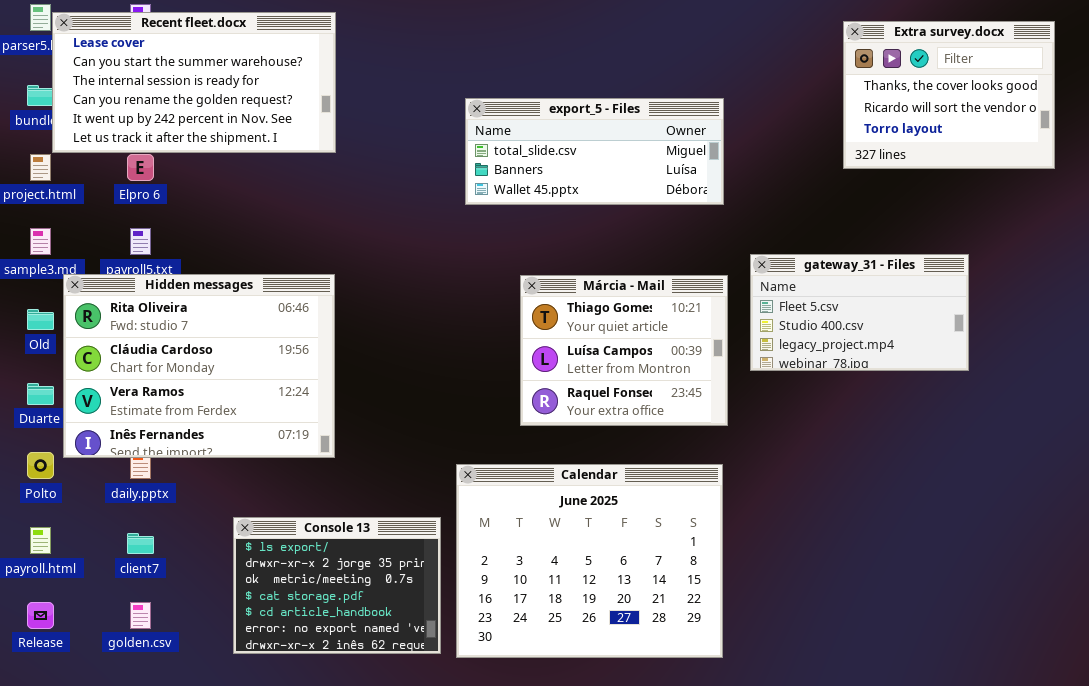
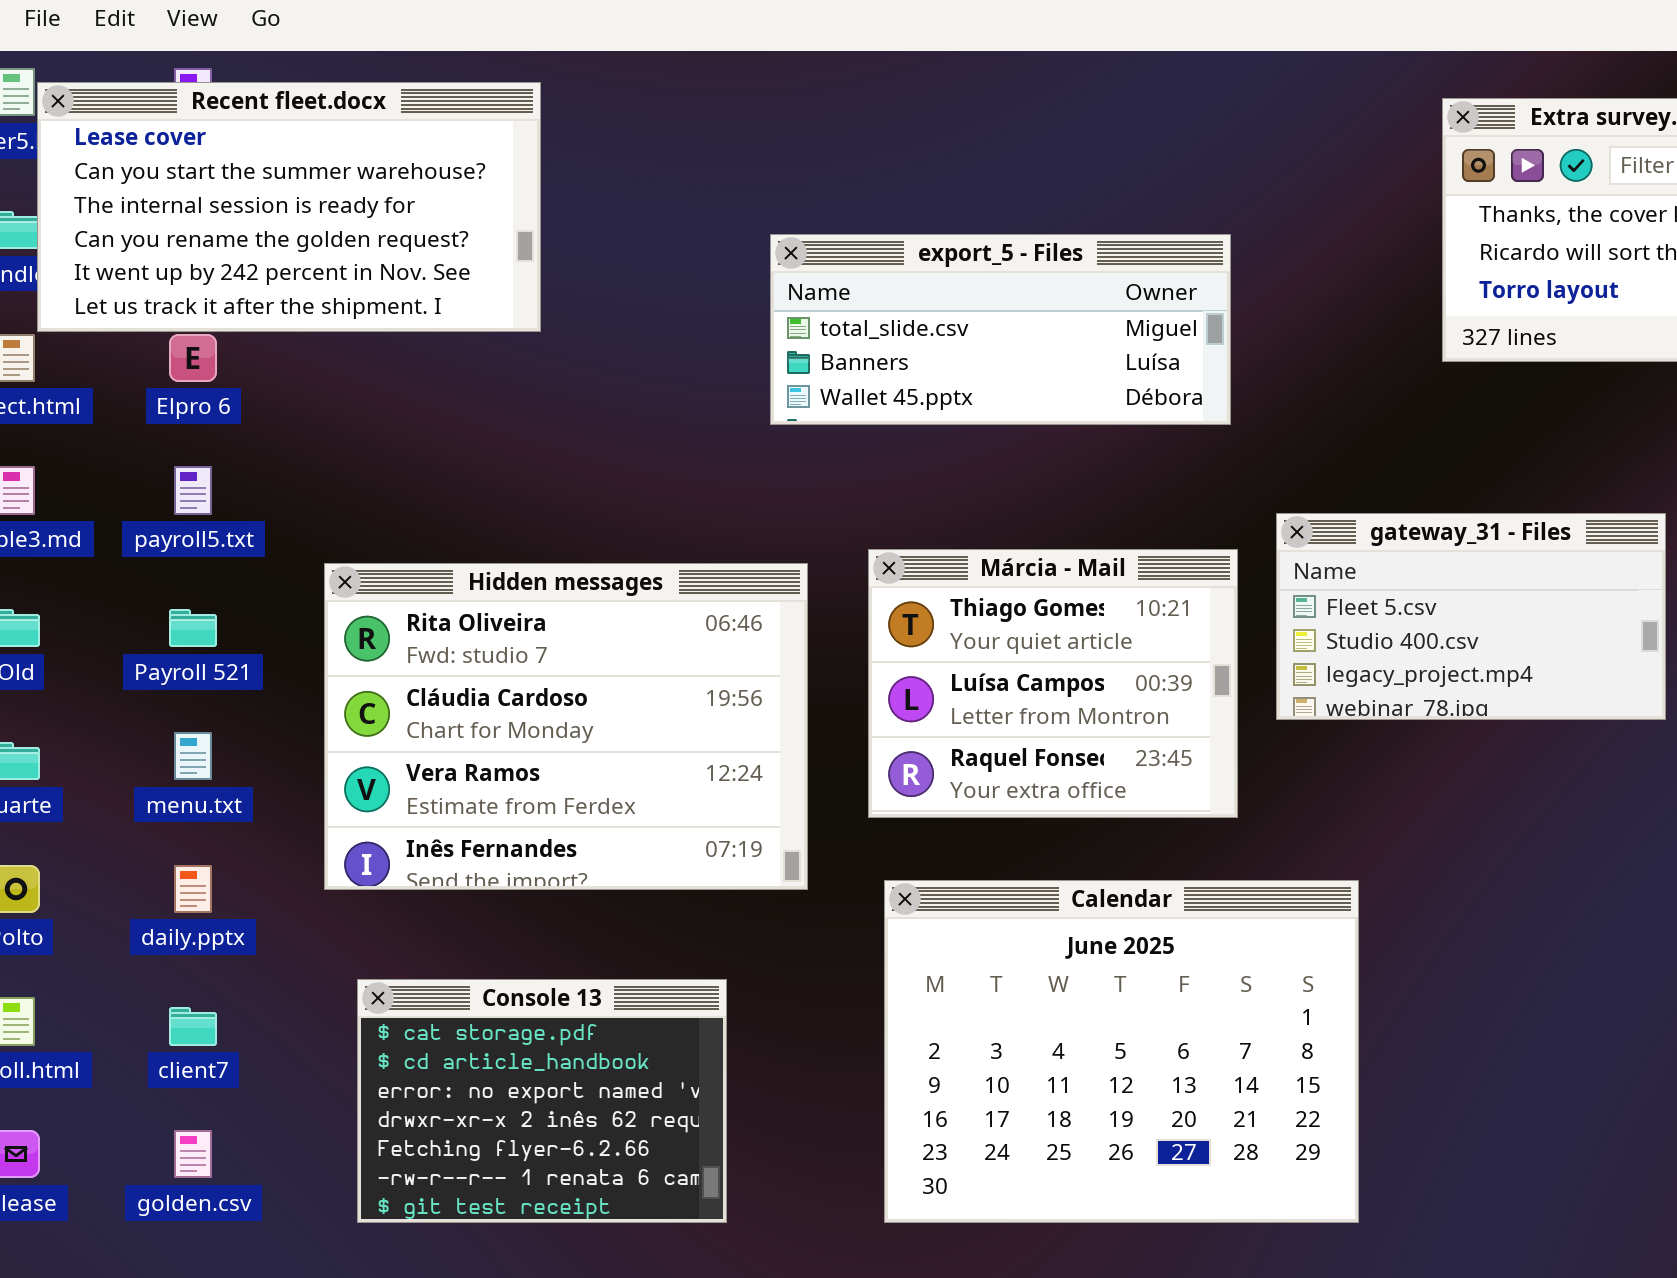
Hidden messages: [63,274,335,458] -> [324,563,808,890], moved
Calendar: [456,464,723,658] -> [884,880,1359,1223], moved
Console 13: [233,517,441,654] -> [357,979,727,1223], scrolled down 3 rows

